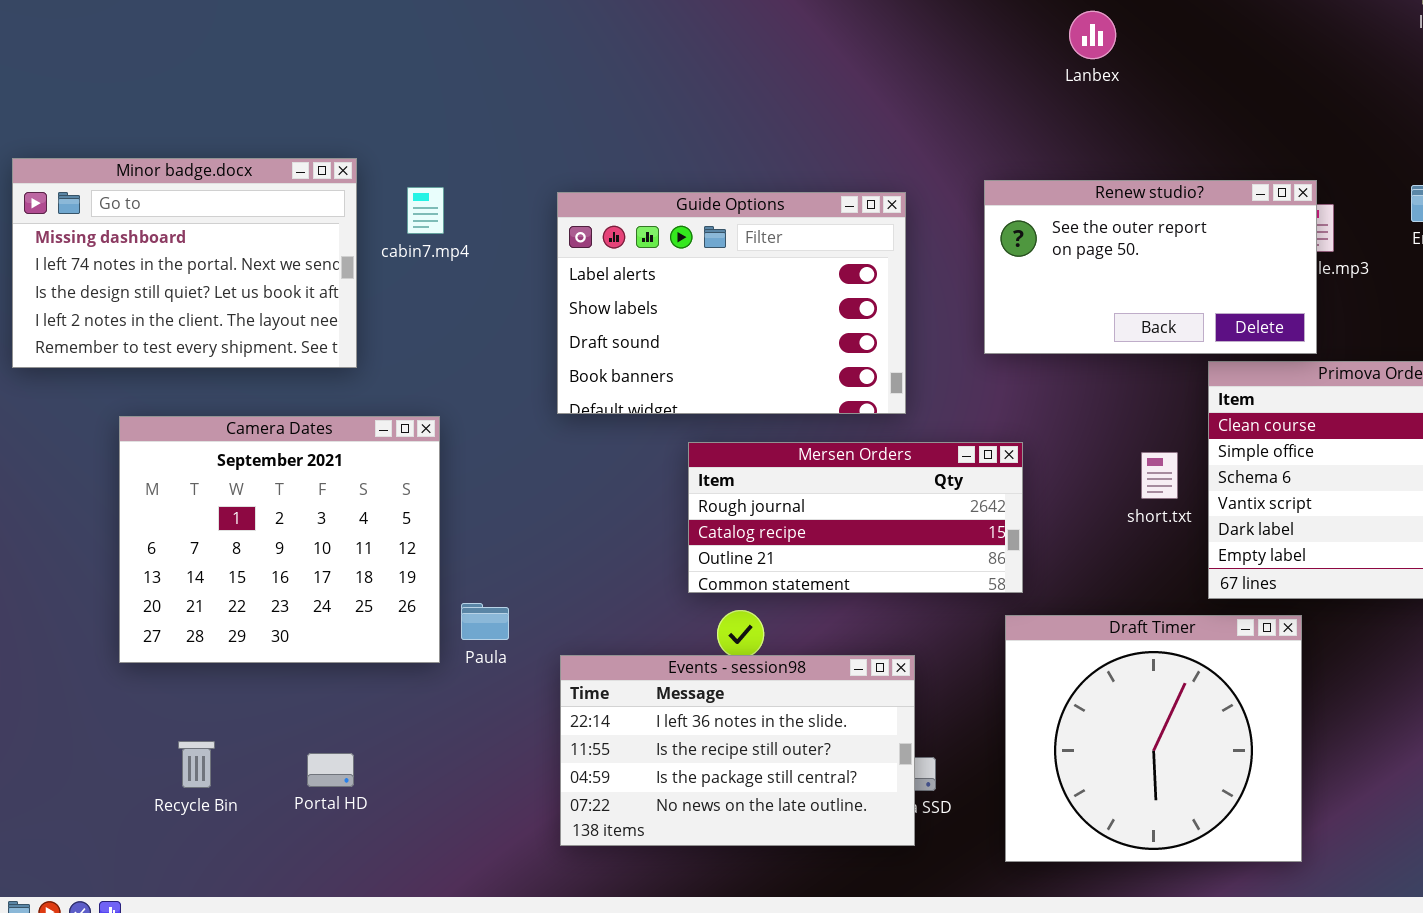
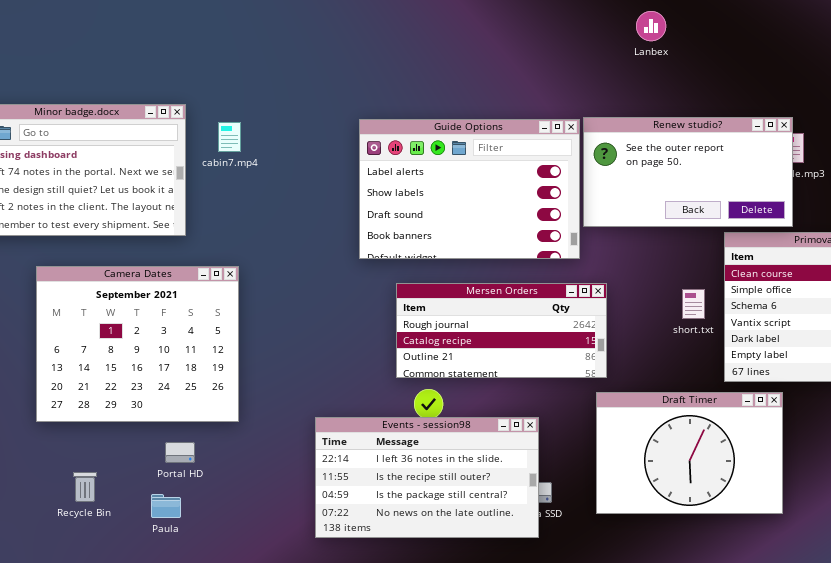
Guide Options: [557,192,906,414] -> [359,119,580,259], moved
Paula: [461,603,509,640] -> [151,494,181,518], moved
Draft Timer: [1005,615,1302,862] -> [596,392,783,514], resized
Portal HD: [307,753,354,787] -> [165,442,195,463], moved

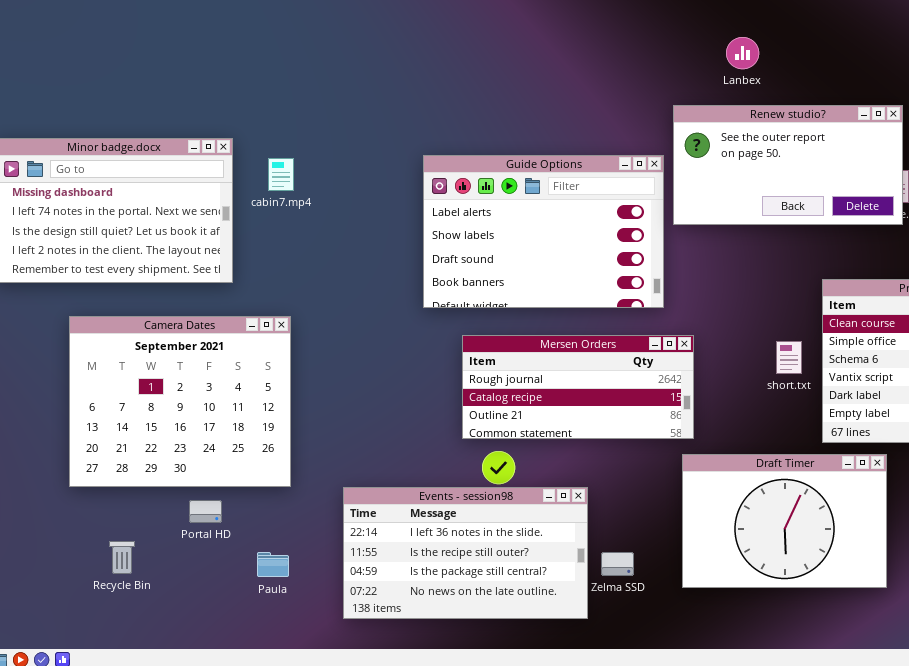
Renew studio?: [583,117,793,227] -> [673,105,903,225], moved
Events - session98: [315,417,539,538] -> [343,487,588,619], moved
Portal HD: [165,442,195,463] -> [189,500,222,523], moved
Paula: [151,494,181,518] -> [257,552,289,577], moved

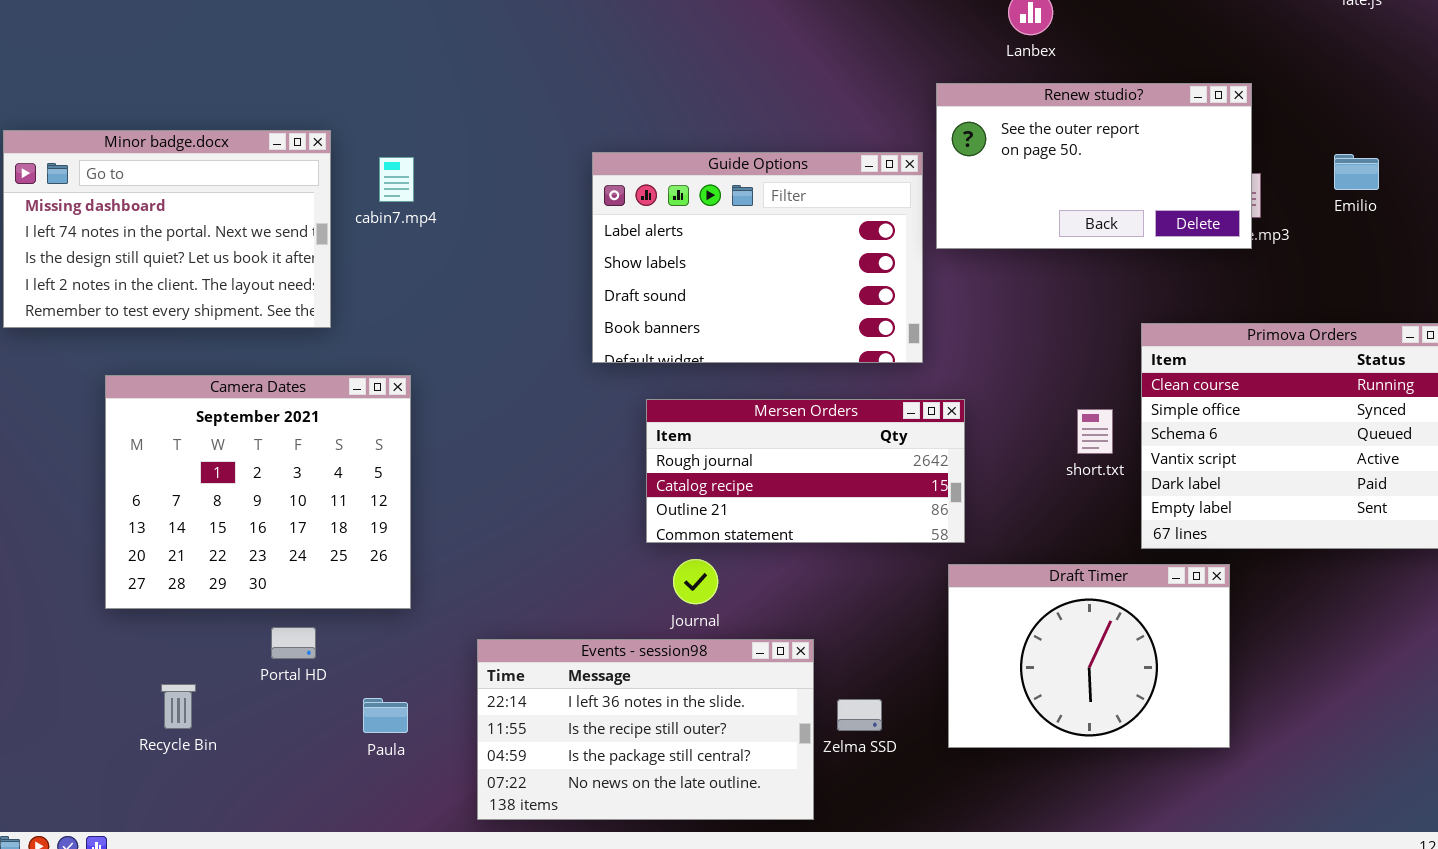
Events - session98: [343,487,588,619] -> [477,639,814,820], moved

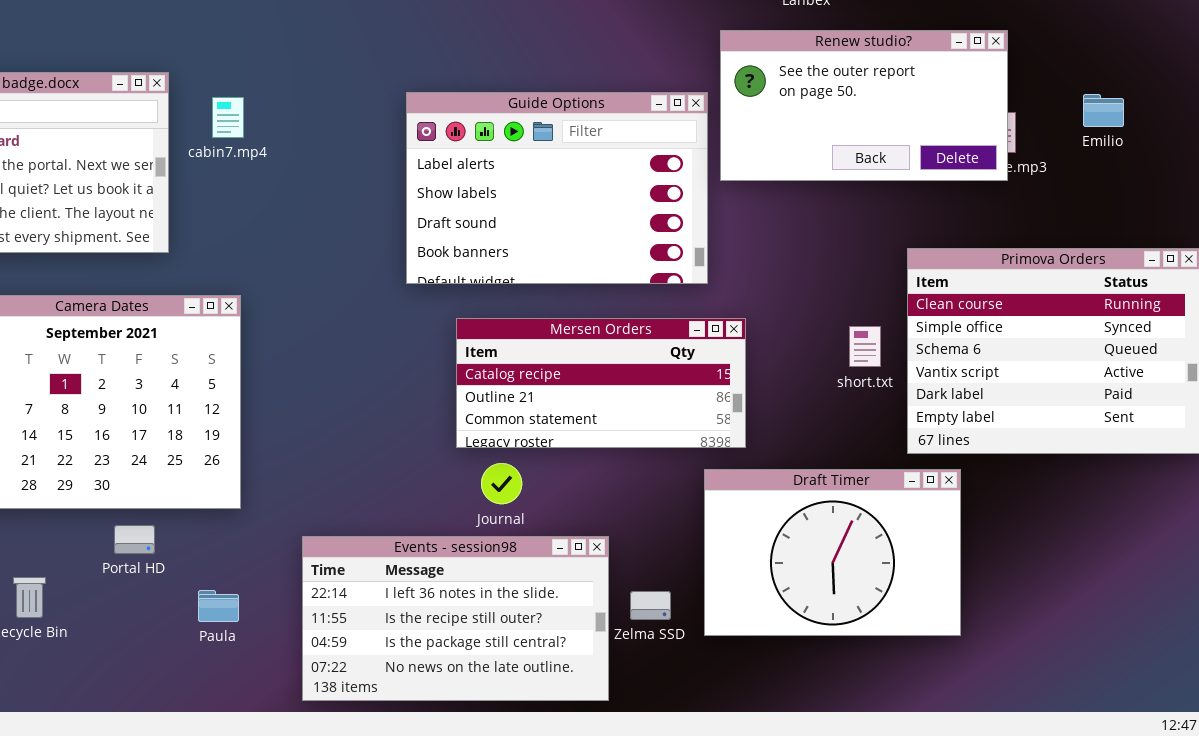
Mersen Orders: [646,399,965,543] -> [456,318,746,448], scrolled down 1 row
Draft Timer: [948,564,1230,748] -> [704,469,961,636], moved

